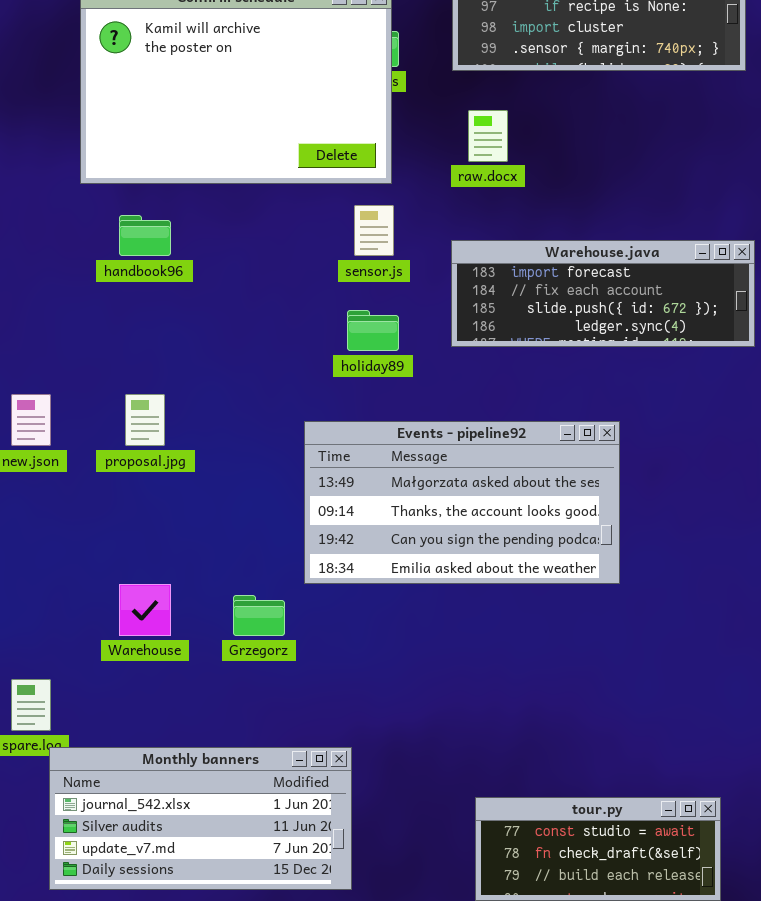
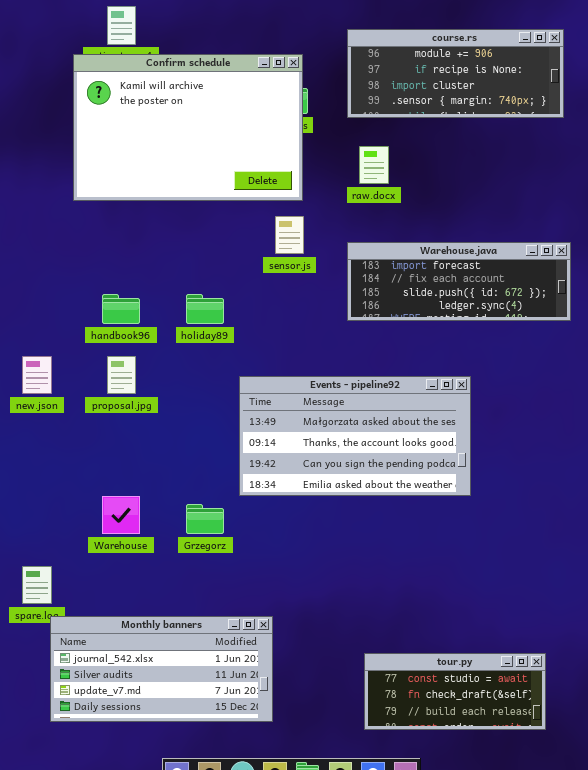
handbook96: [119,215,171,256] -> [102,294,140,324], moved
holiday89: [347,310,399,351] -> [186,294,224,324], moved

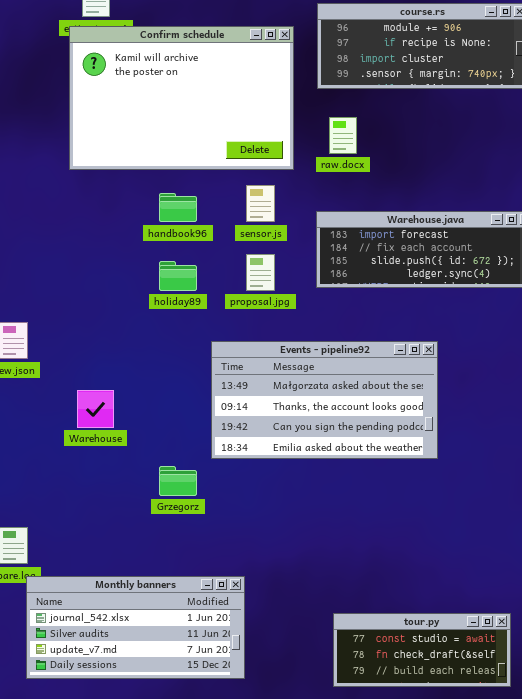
Confirm schedule: [73,54,303,201] -> [69,26,294,170], moved
handbook96: [102,294,140,324] -> [159,193,197,222], moved
proposal.jpg: [107,356,136,394] -> [246,254,275,291], moved
Warehouse: [102,496,140,534] -> [77,390,114,428], moved

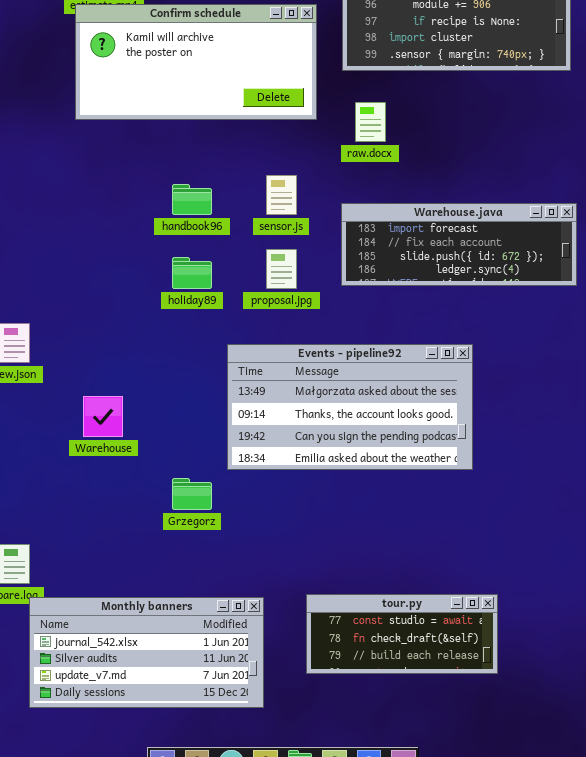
Confirm schedule: [69,26,294,170] -> [75,4,317,120], resized
tour.py: [333,613,511,687] -> [306,594,498,674], moved

